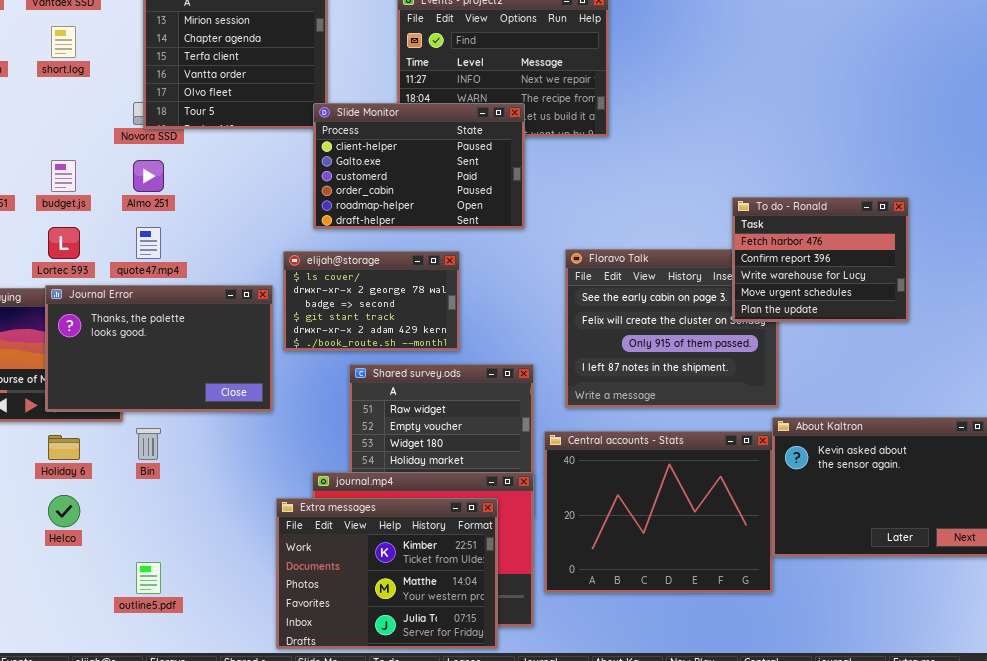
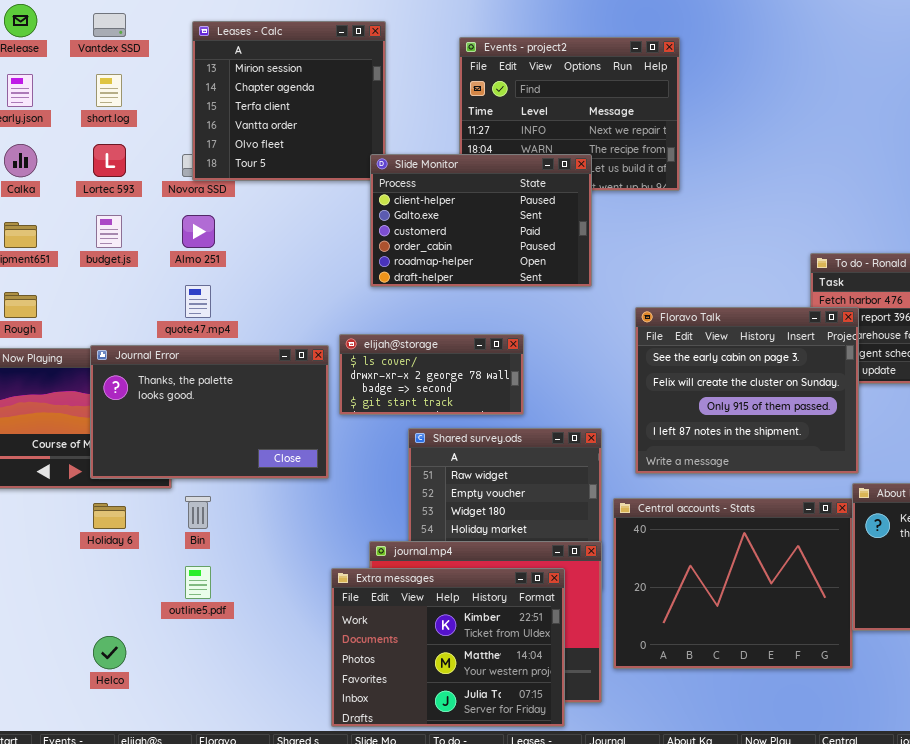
Lortec 593: [48,227,80,259] -> [93,144,126,177], moved
Floravo Talk: [565,249,779,408] -> [635,307,859,474], raised
elijah@storage: [283,251,460,351] -> [339,334,524,415], resized
Helco: [48,495,80,527] -> [93,636,126,669], moved
outline5.pdf: [136,562,161,594] -> [185,566,211,599], moved

